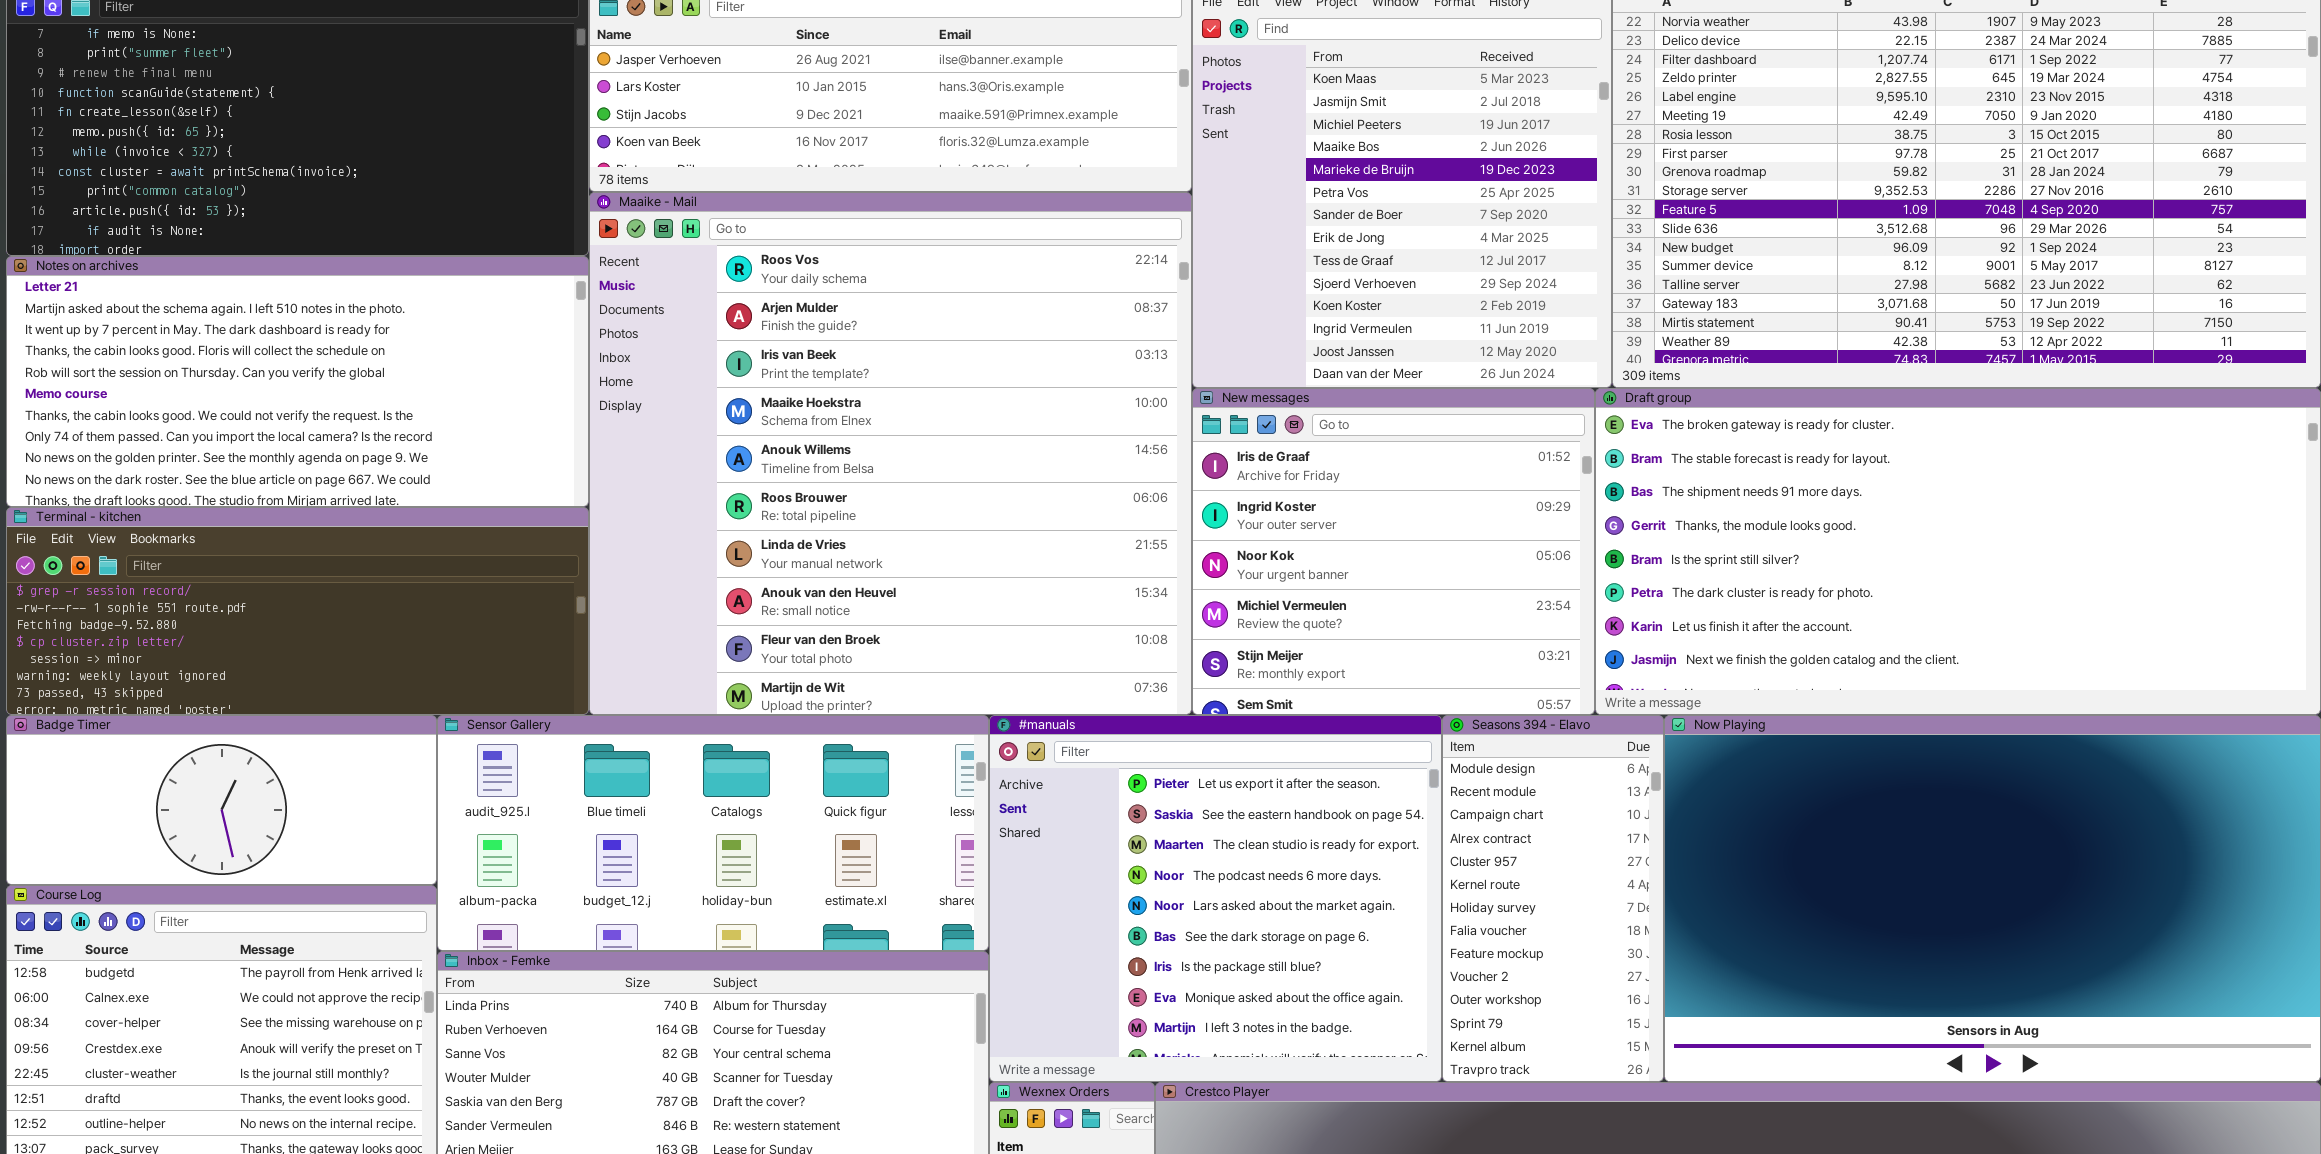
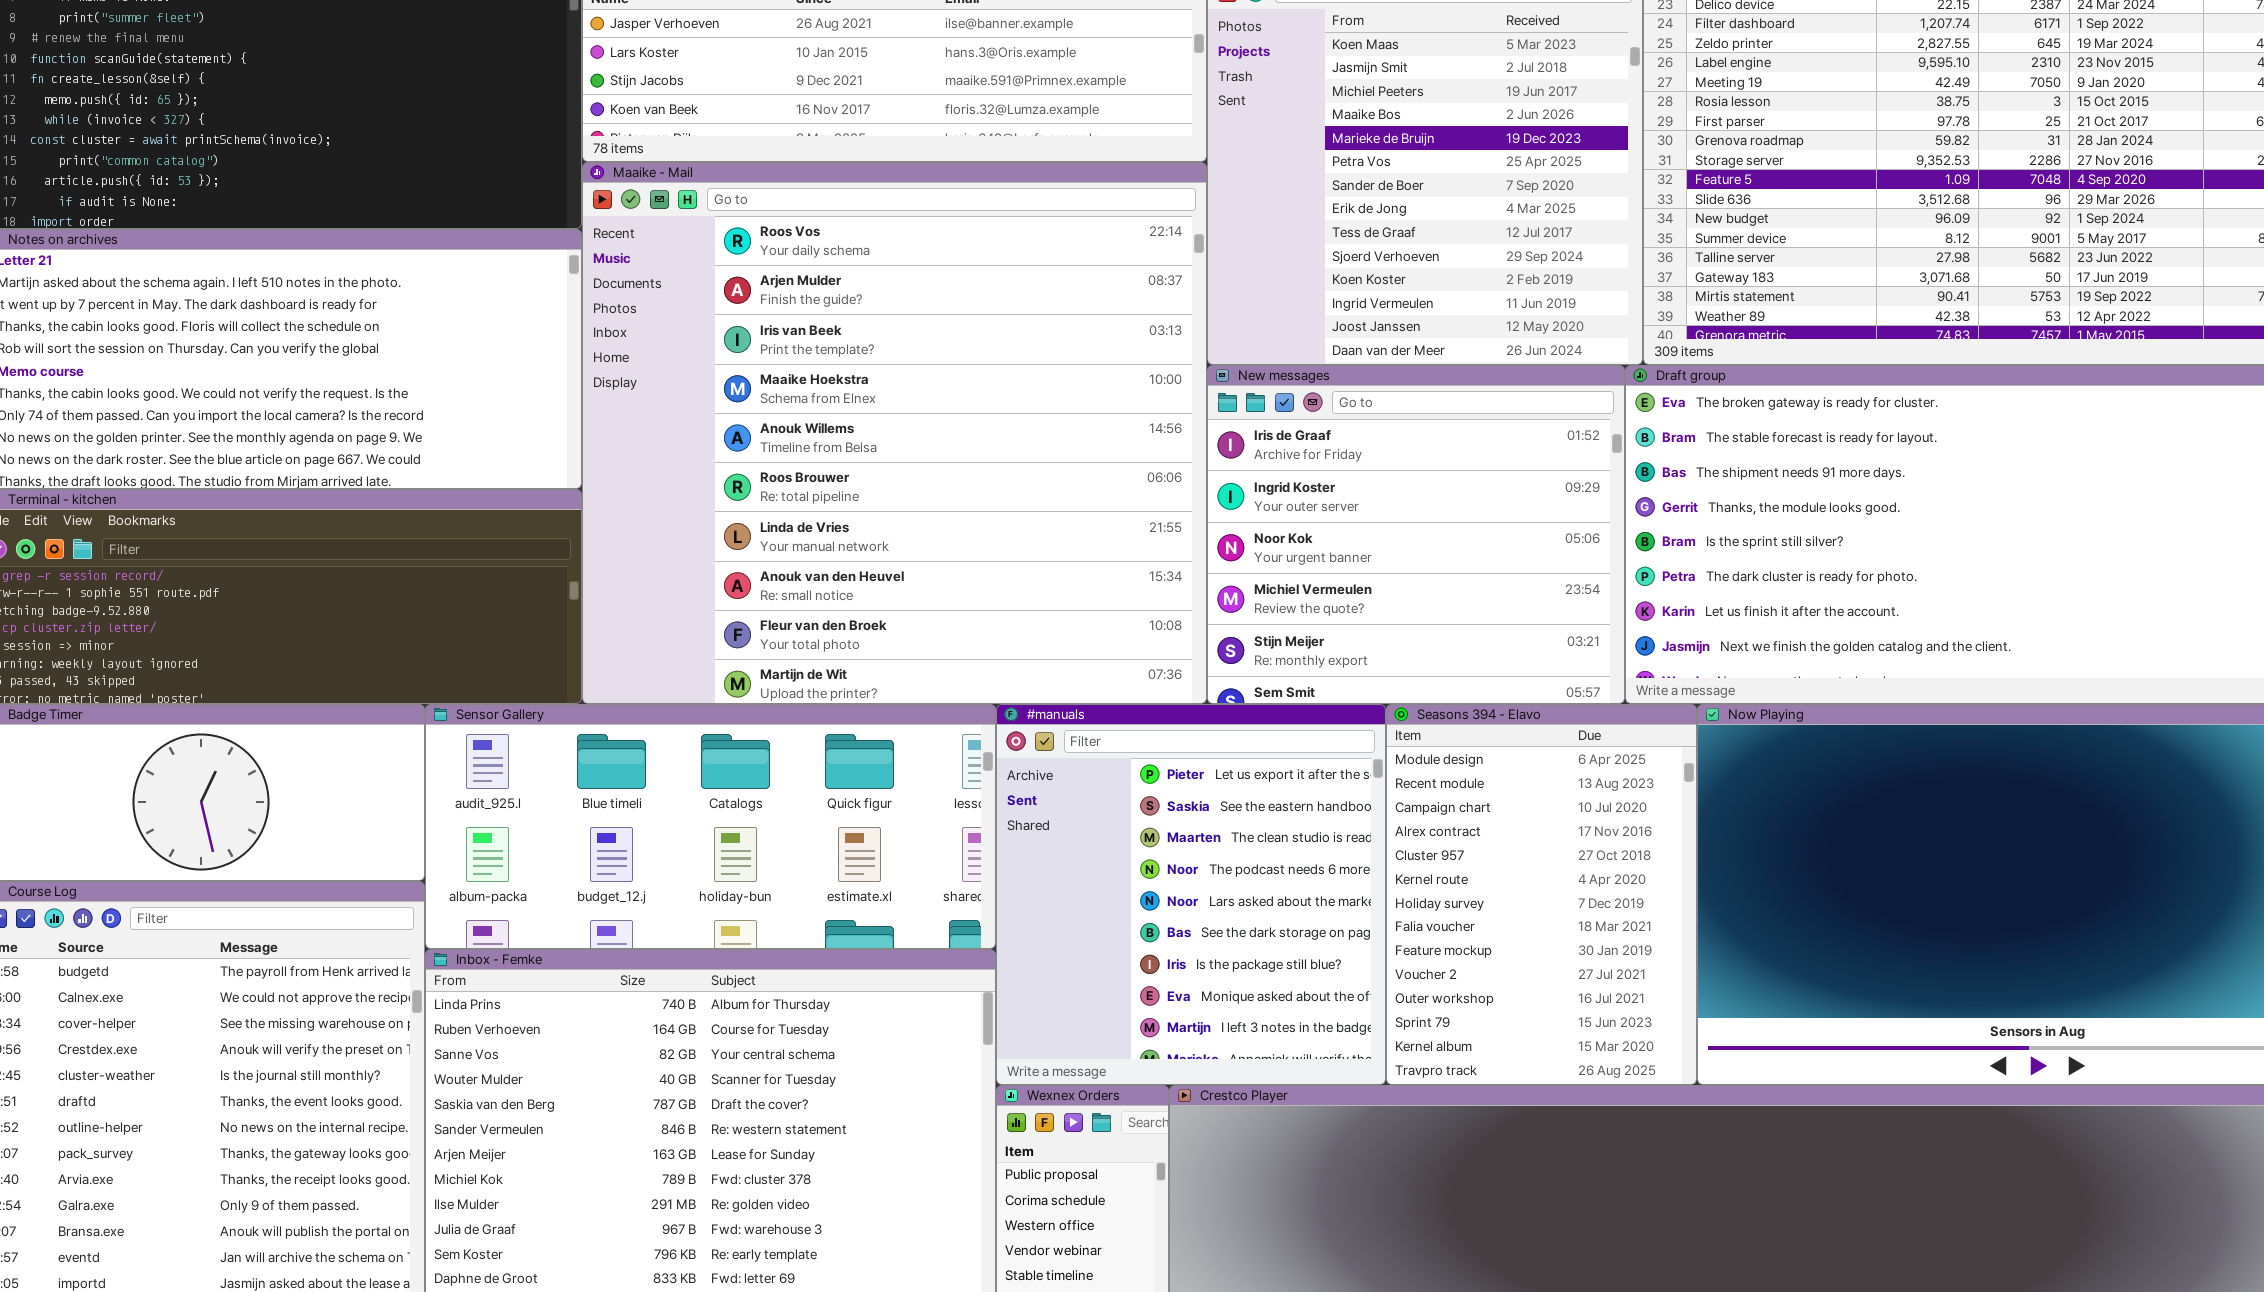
#manuals: [989,715,1442,1082] -> [996,704,1386,1085], resized
Seasons 394 - Elavo: [1442,715,1664,1082] -> [1386,704,1697,1085], resized

